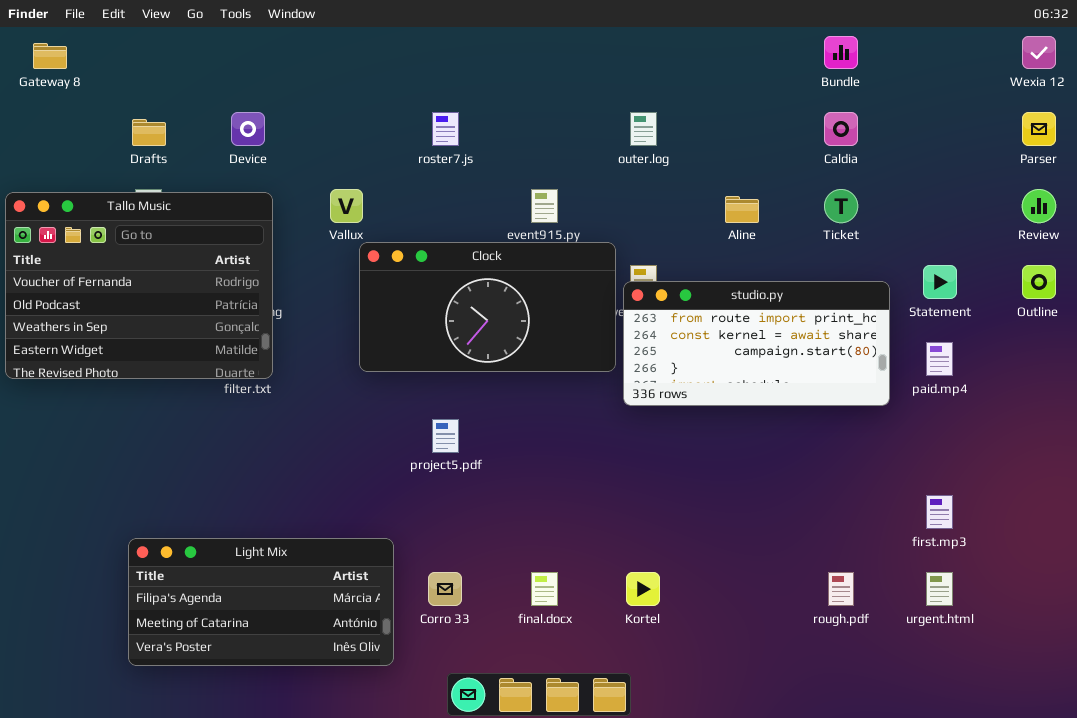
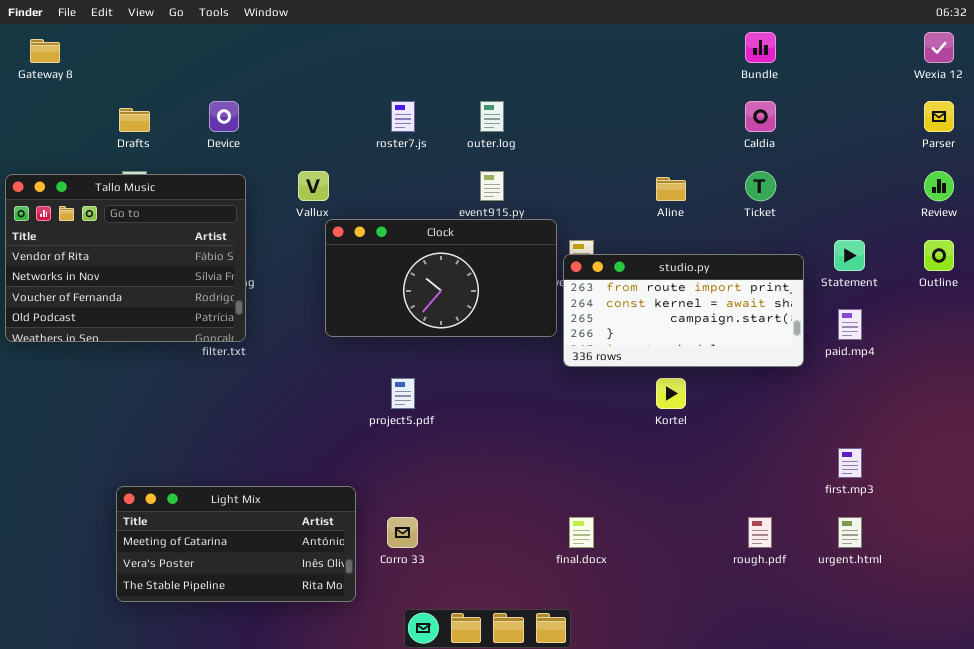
outer.log: [630,112,657,146] -> [480,101,504,132], moved
Tallo Music: [5,192,273,379] -> [5,174,246,342], scrolled up 2 rows
Light Mix: [128,538,394,666] -> [116,486,356,602], scrolled down 1 row
final.docx: [531,572,558,606] -> [569,517,594,548], moved
Kortel: [626,572,660,606] -> [656,378,686,409], moved

